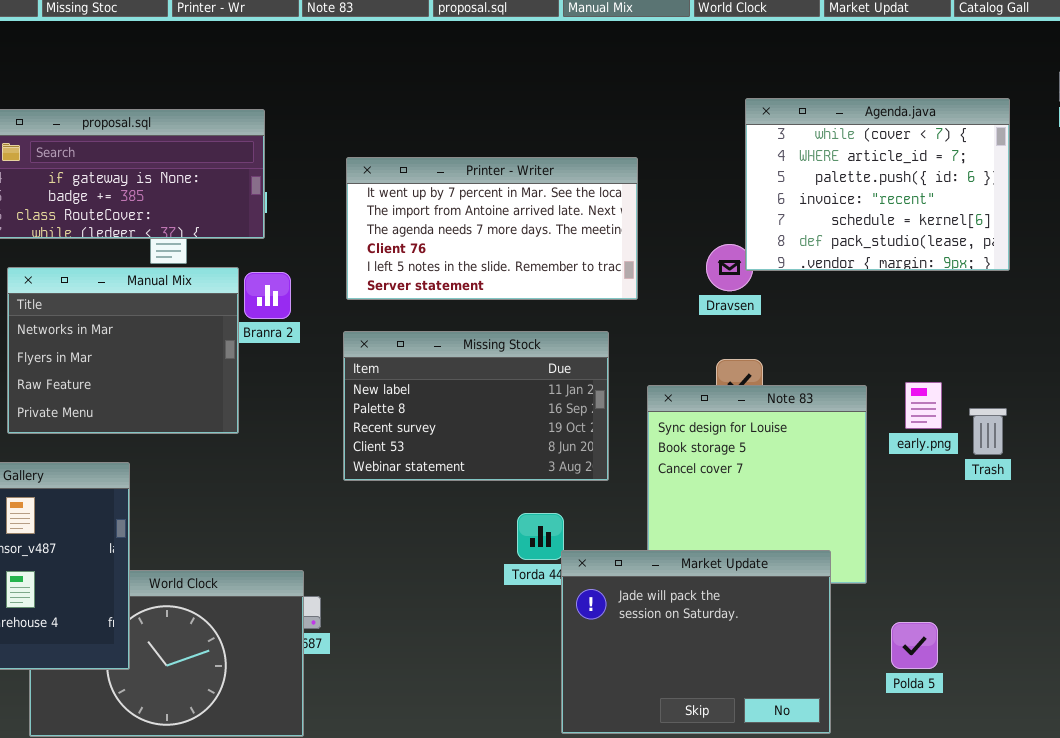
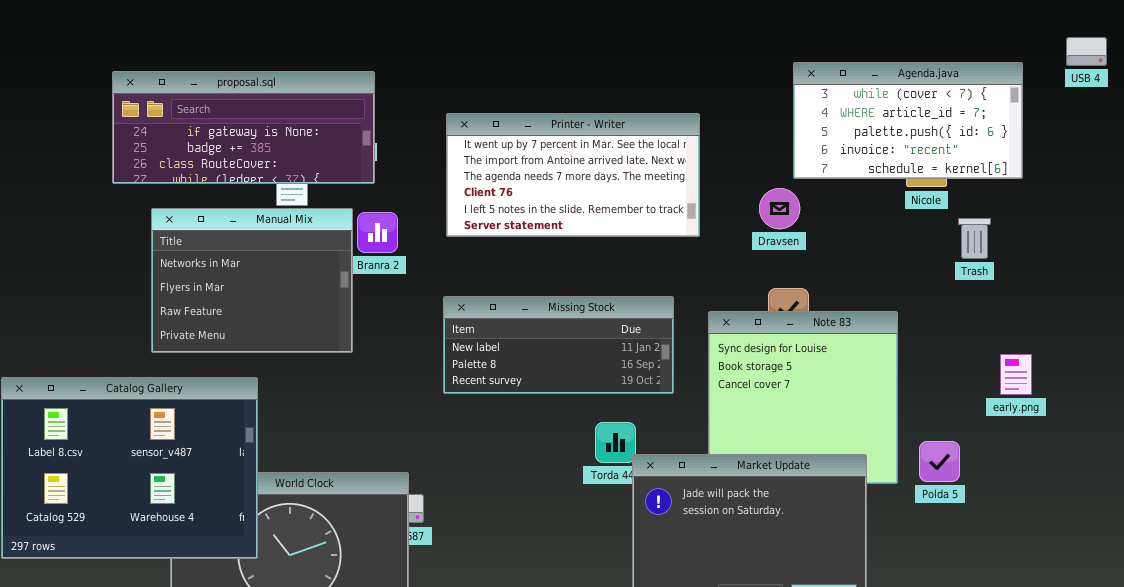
Agenda.java: [745,98,1010,271] -> [793,62,1023,179], resized
Missing Stock: [343,331,609,481] -> [443,296,674,394], resized
early.png: [905,382,942,429] -> [1000,354,1032,395], moved
Trash: [969,408,1007,455] -> [958,218,991,259], moved
Polda 5: [891,622,938,669] -> [919,441,960,482], moved

